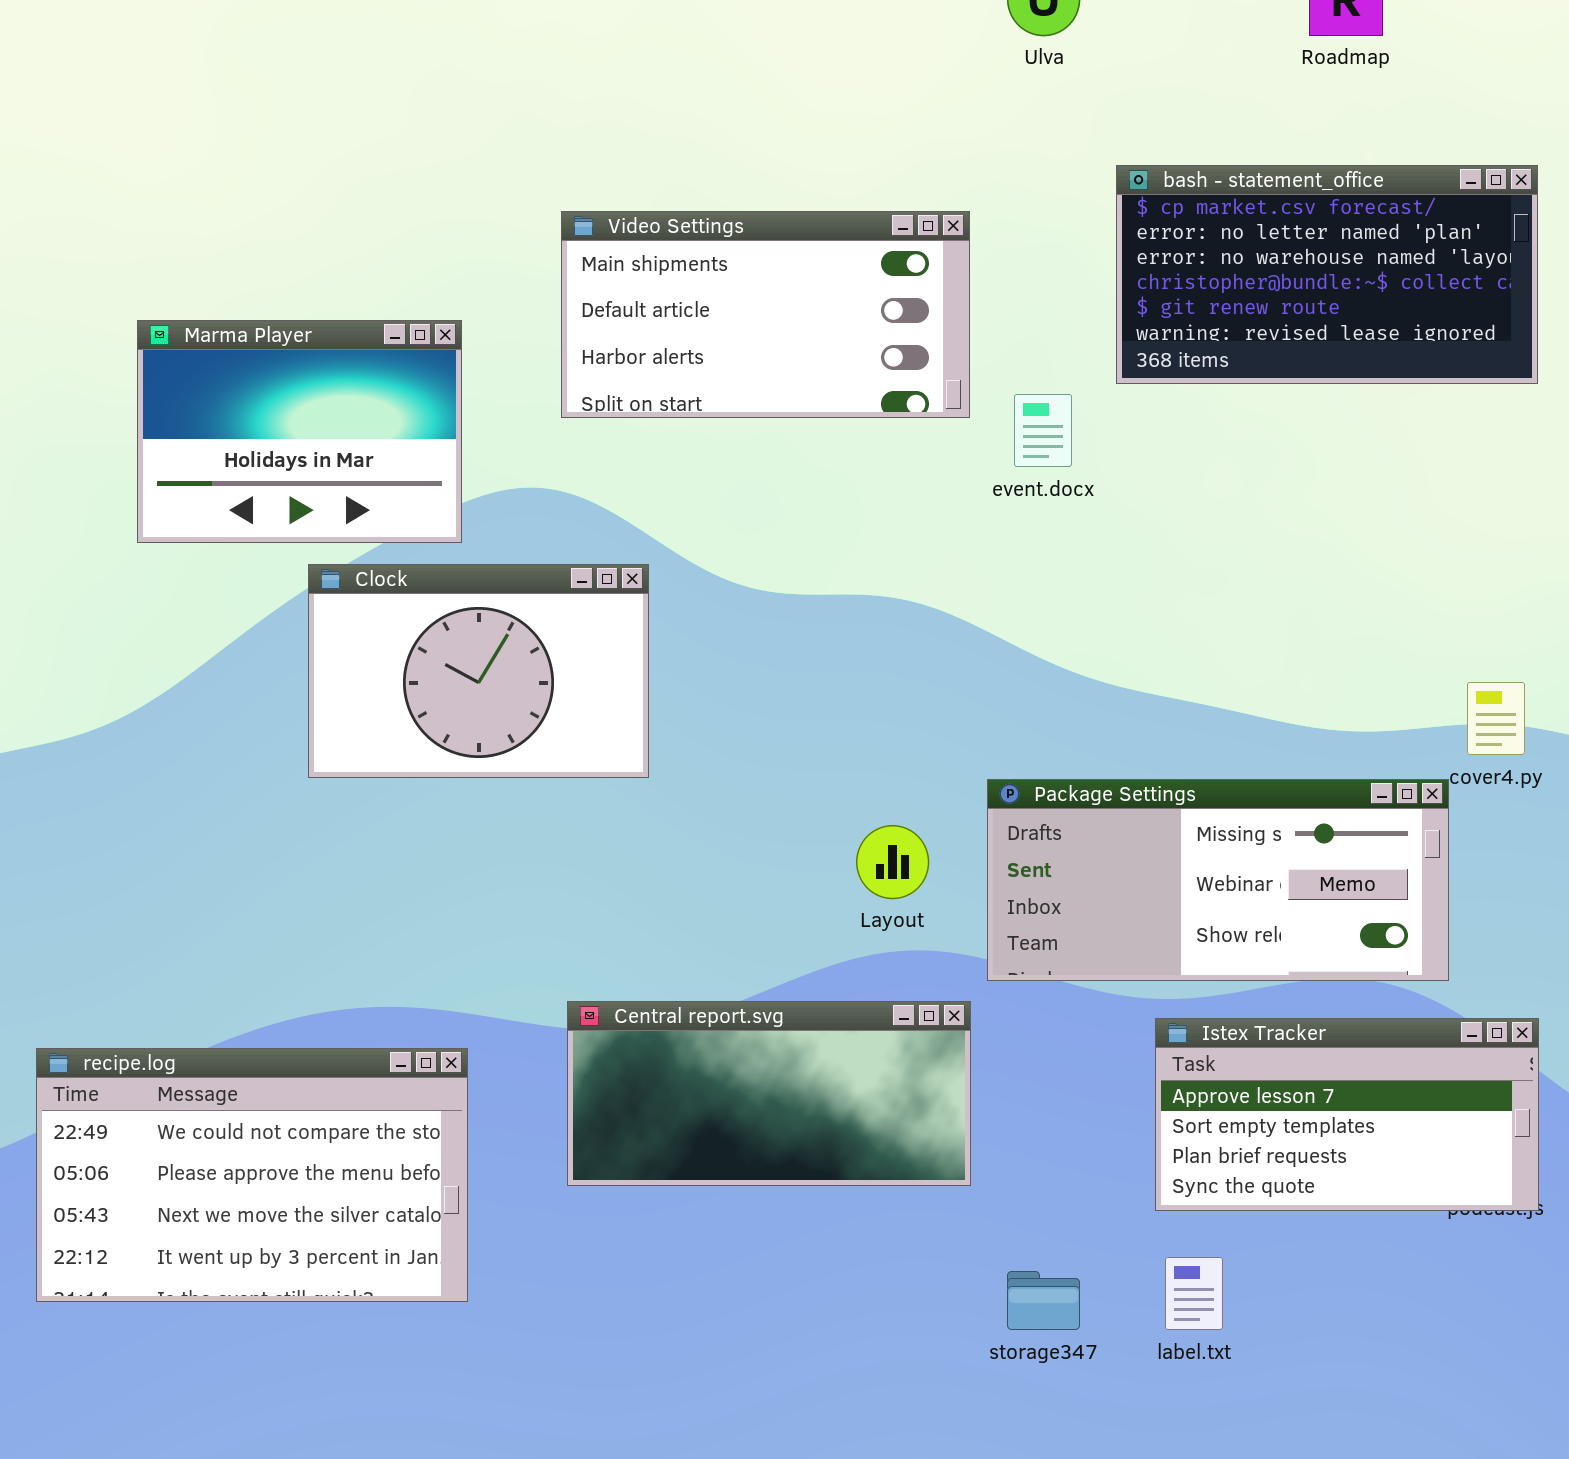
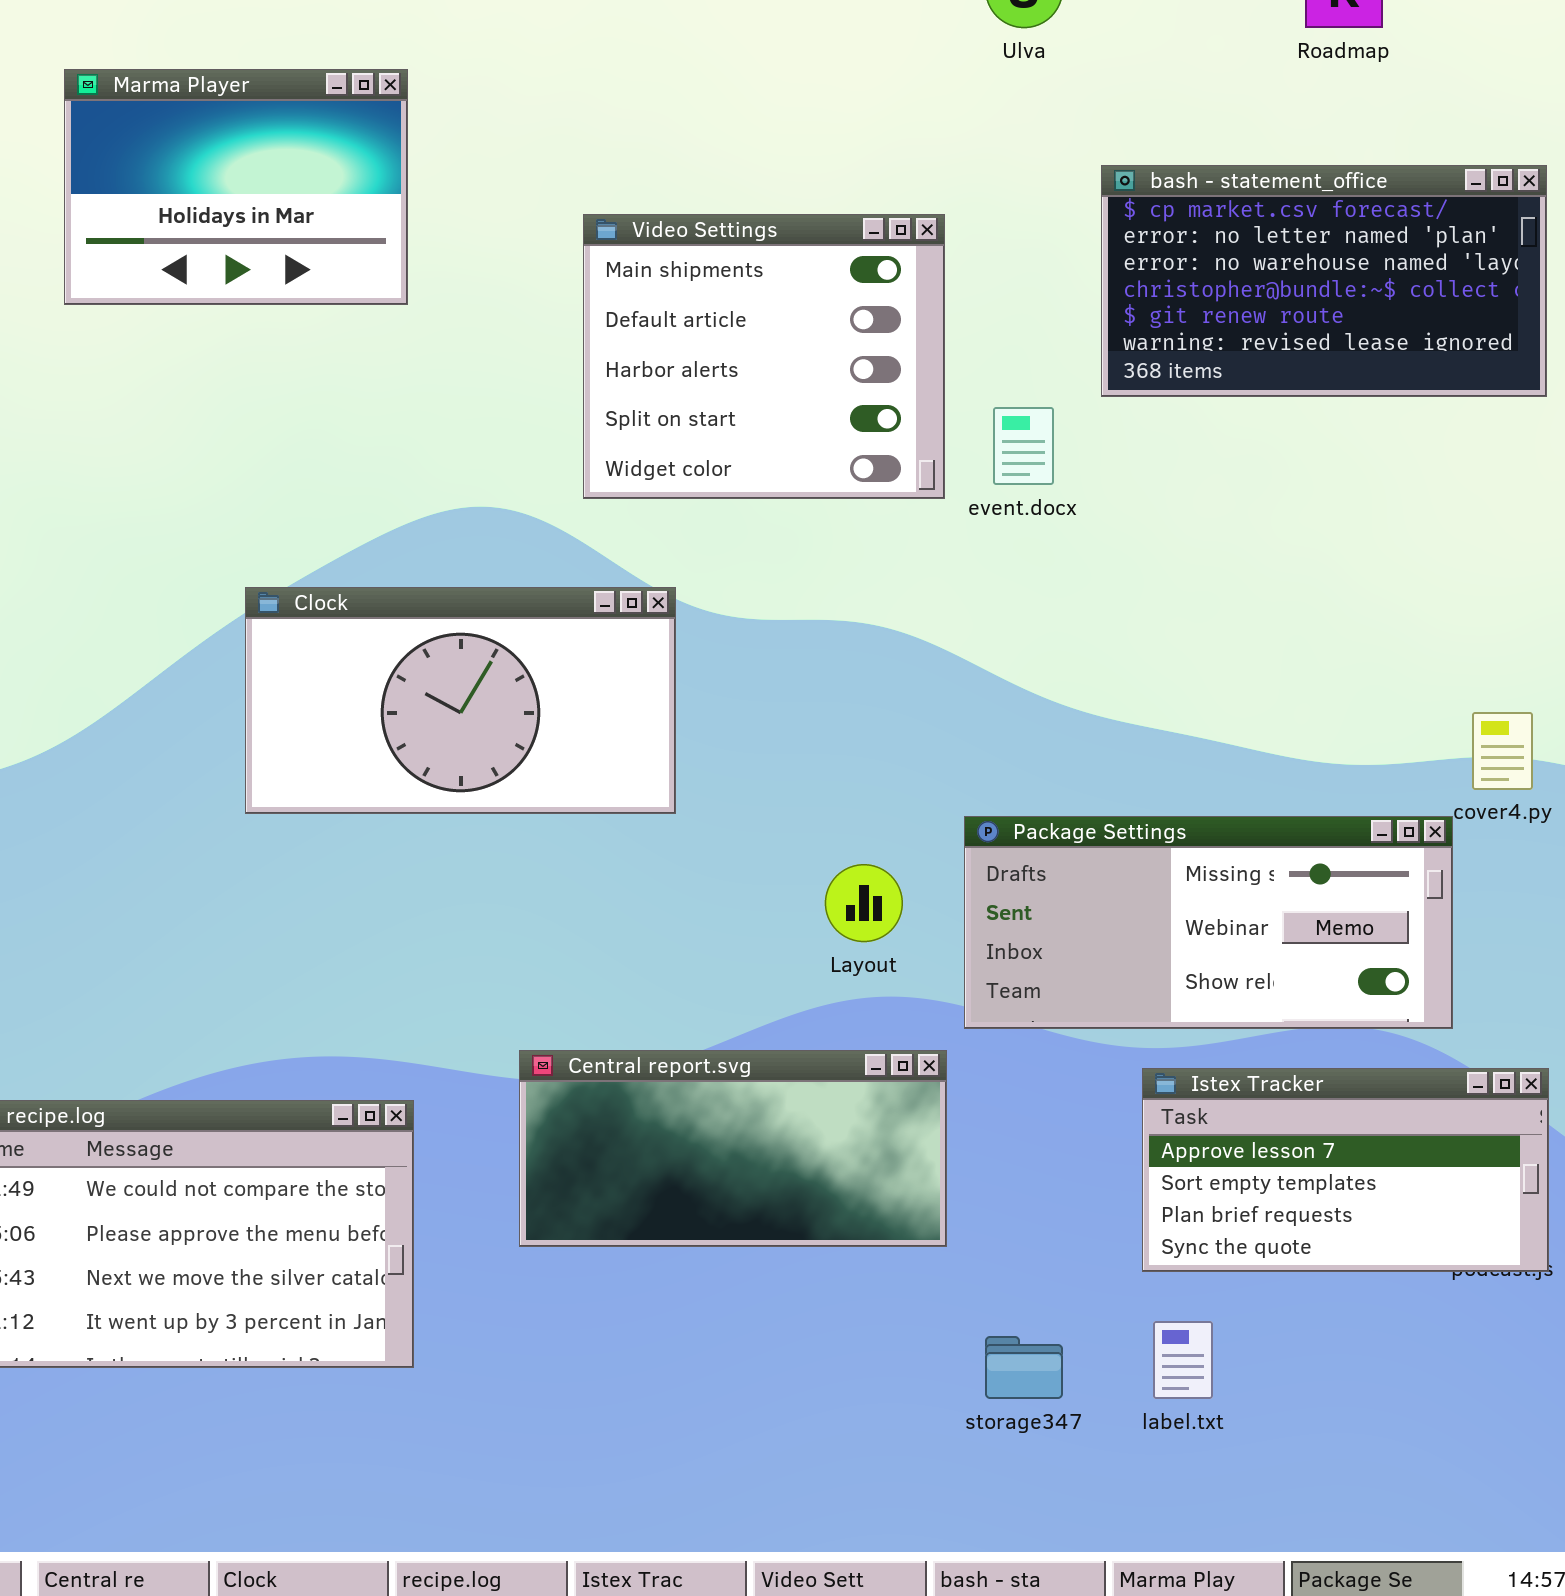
Video Settings: [561,211,970,418] -> [583,214,945,499], resized
Marma Player: [137,320,462,543] -> [64,69,408,305], moved
Clock: [308,564,649,778] -> [245,587,676,814], resized

